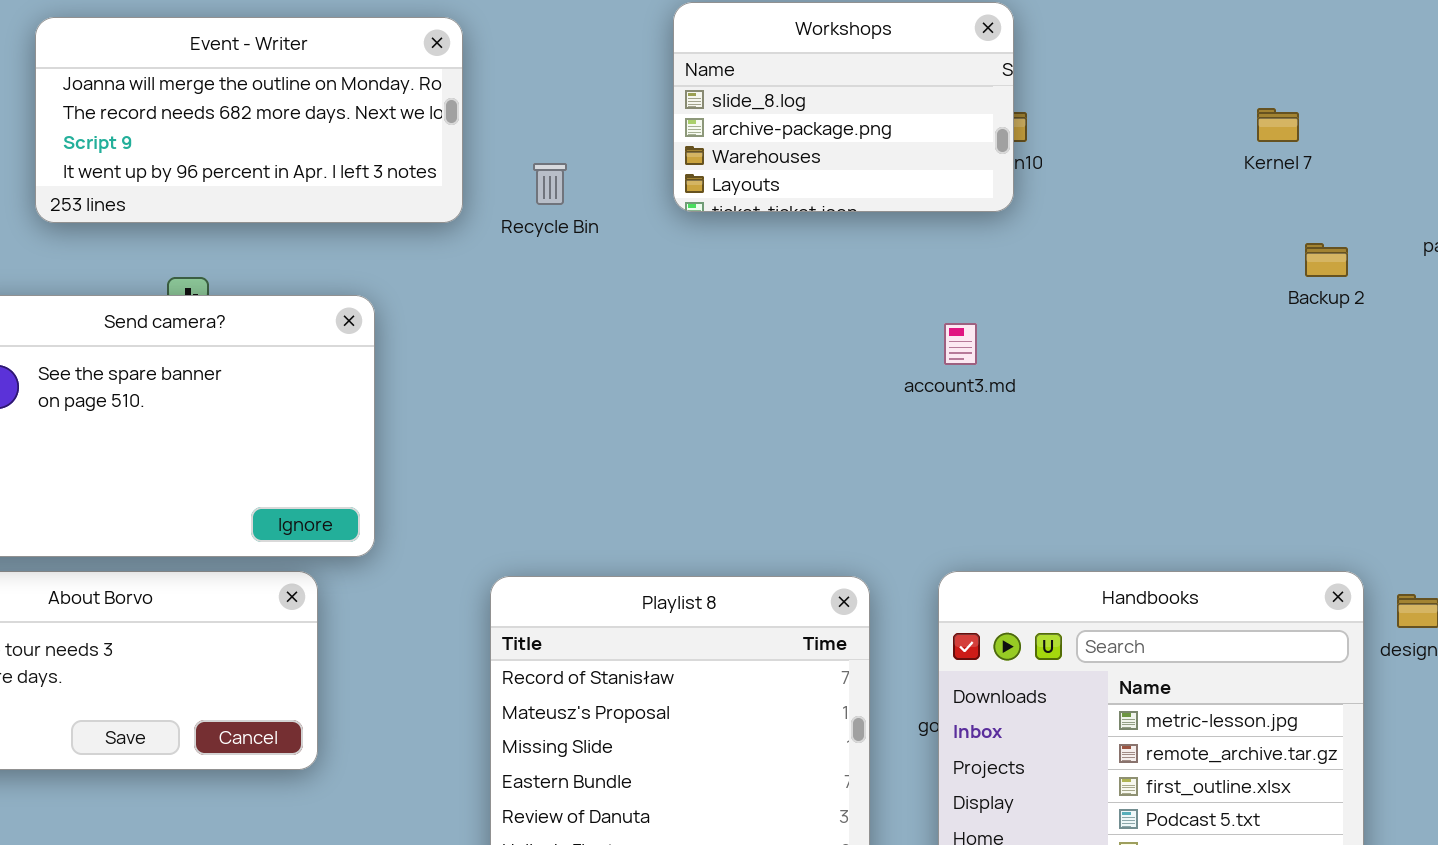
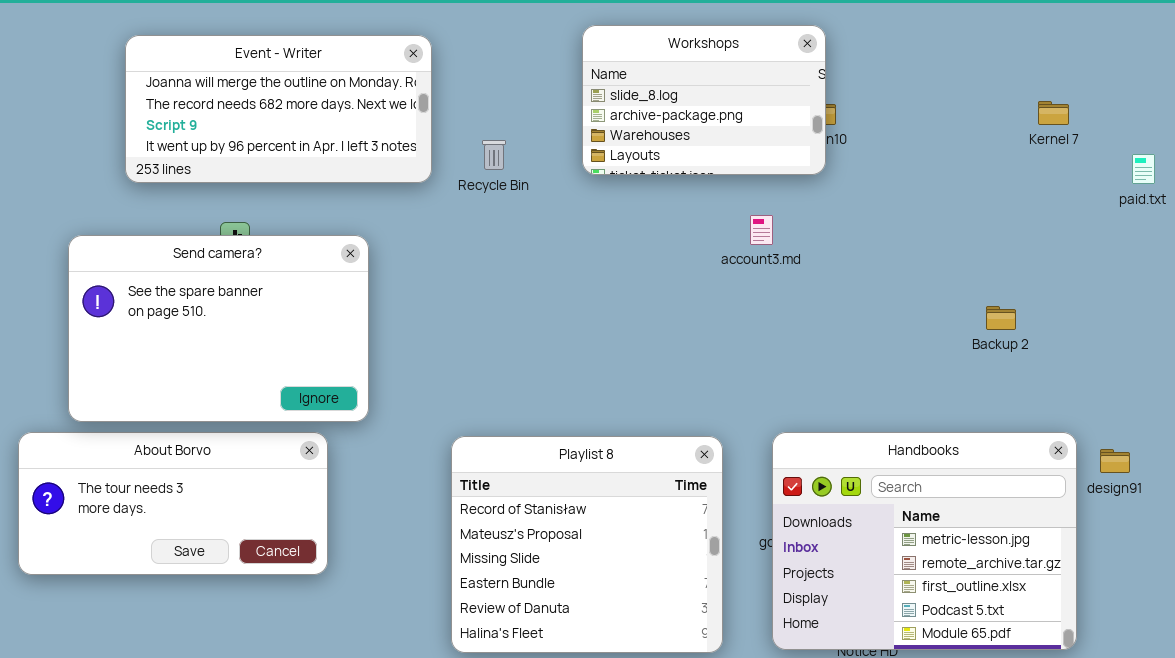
Kernel 7: [1257,108,1299,142] -> [1038,101,1069,125], moved
Backup 2: [1305,243,1348,277] -> [986,306,1016,330], moved
account3.md: [944,323,977,365] -> [750,215,773,245], moved

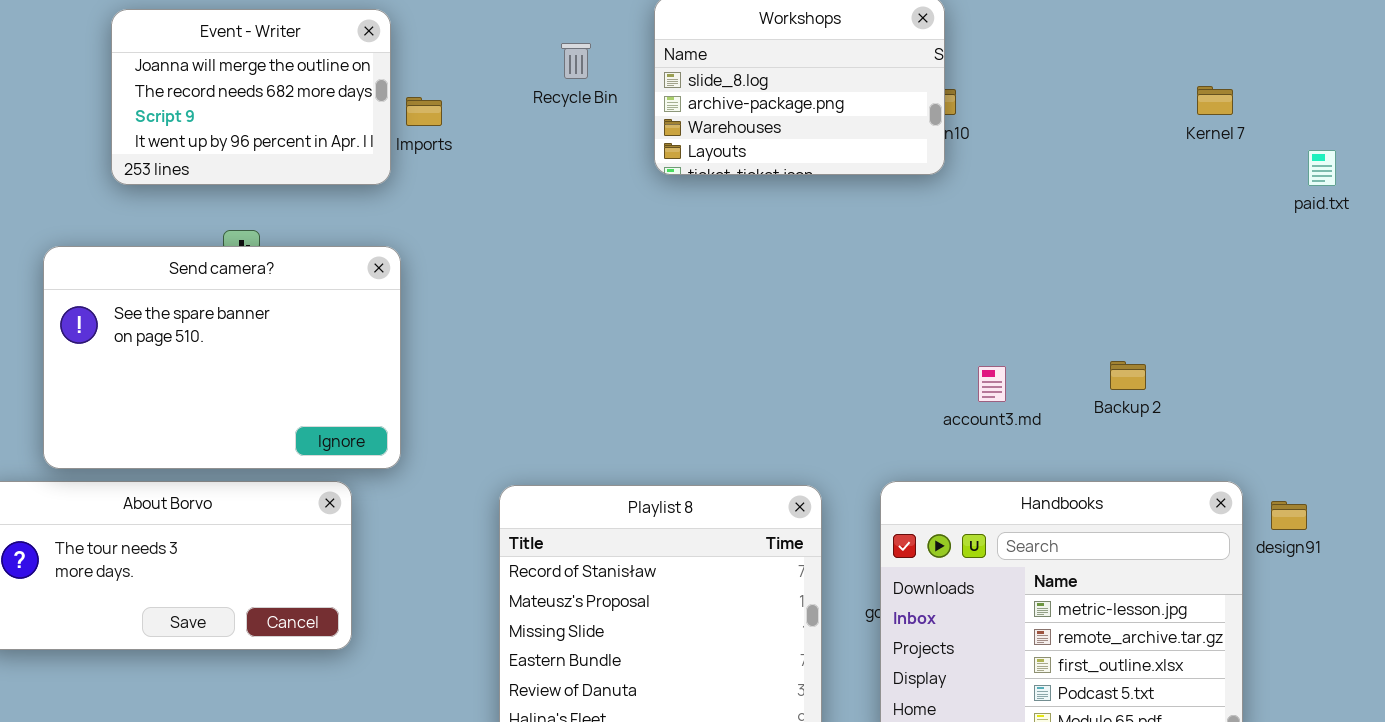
Event - Writer: [125,35,432,183] -> [111,9,391,185], resized
Recycle Bin: [482,140,506,170] -> [561,43,591,79], moved
account3.md: [750,215,773,245] -> [978,366,1006,402], moved
Backup 2: [986,306,1016,330] -> [1110,361,1146,390], moved

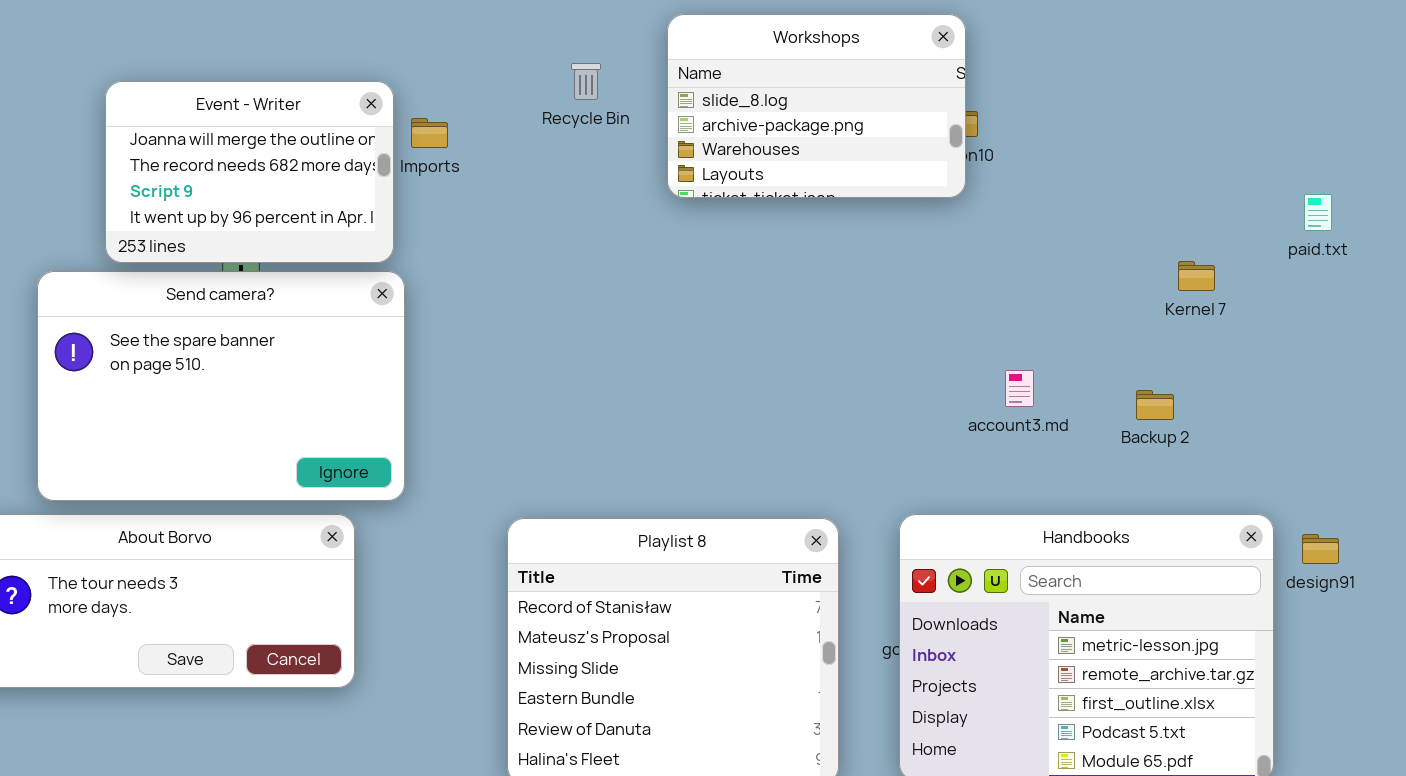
Event - Writer: [111,9,391,185] -> [105,81,394,263], moved
Kernel 7: [1197,86,1233,115] -> [1178,261,1215,291], moved
paid.txt: [1308,150,1336,186] -> [1304,194,1332,231], moved
account3.md: [978,366,1006,402] -> [1005,370,1034,407], moved

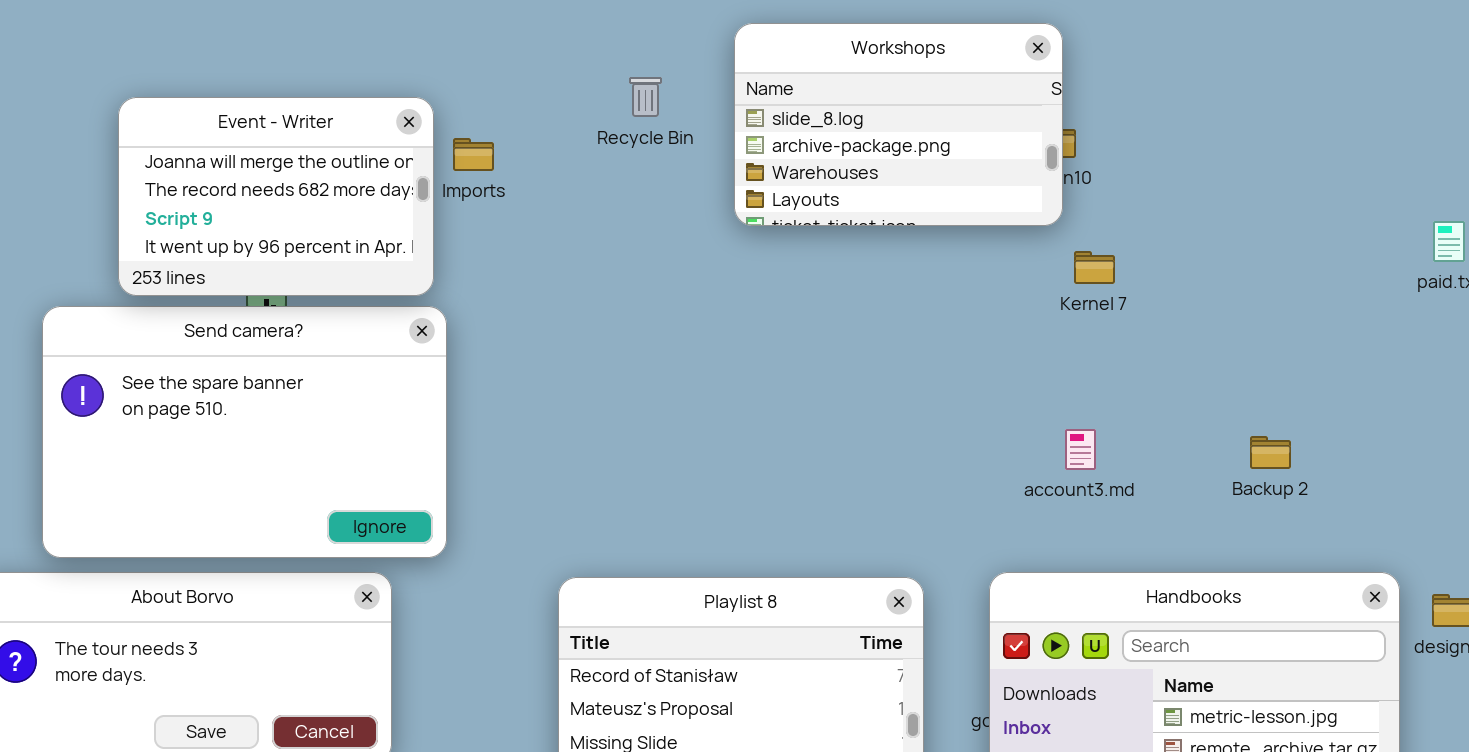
Kernel 7: [1178,261,1215,291] -> [1074,251,1115,284], moved
account3.md: [1005,370,1034,407] -> [1065,429,1096,470], moved

